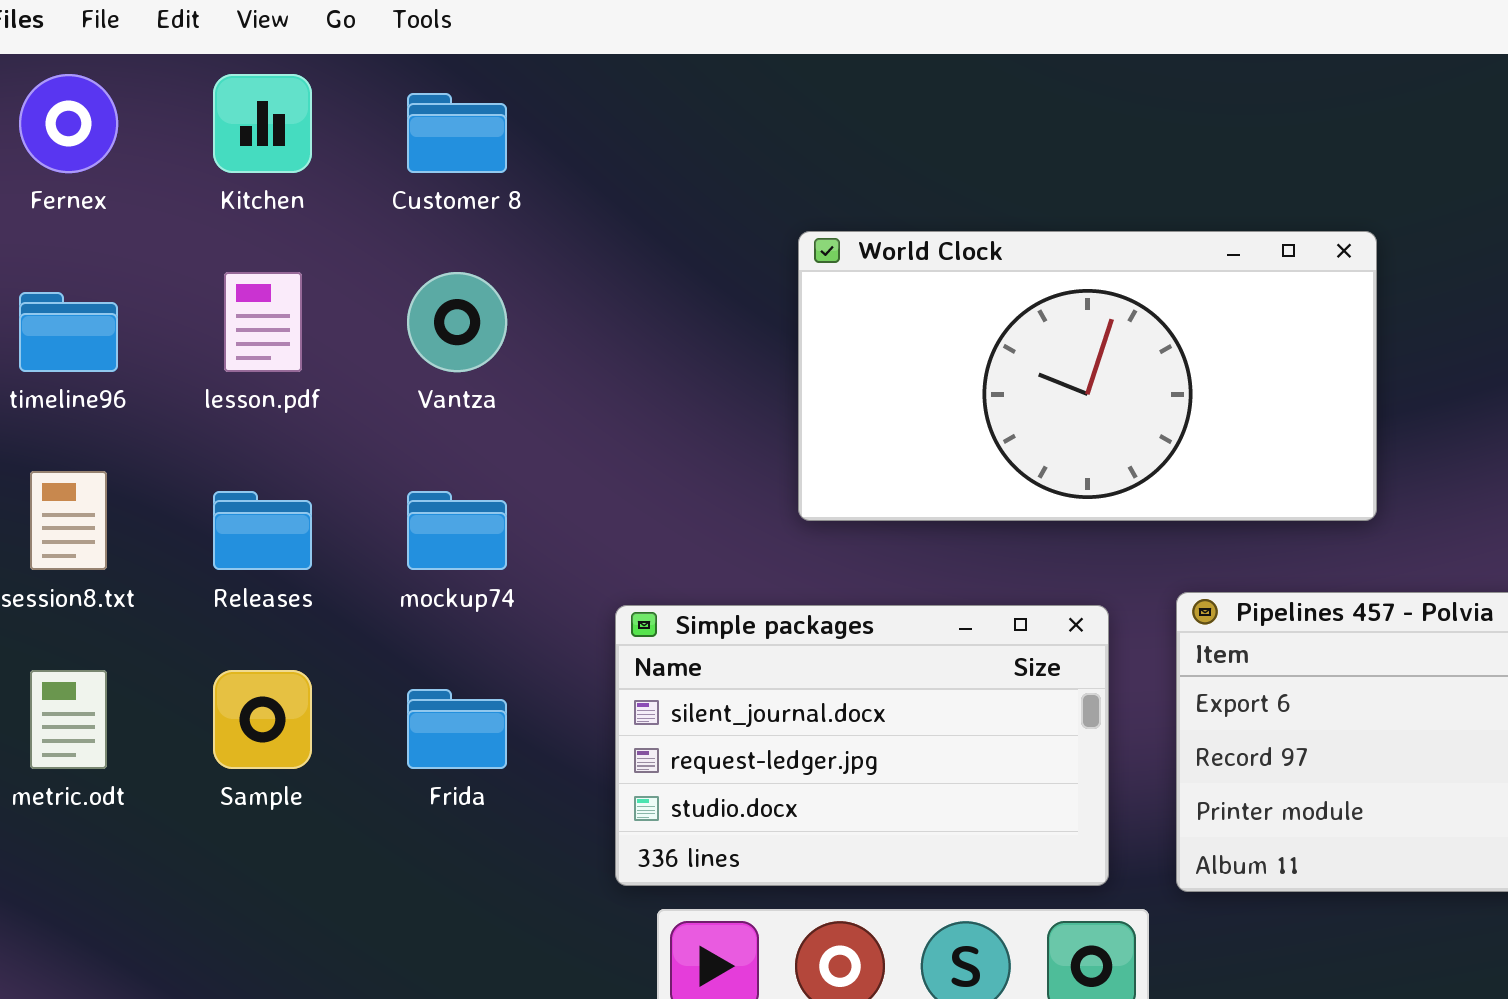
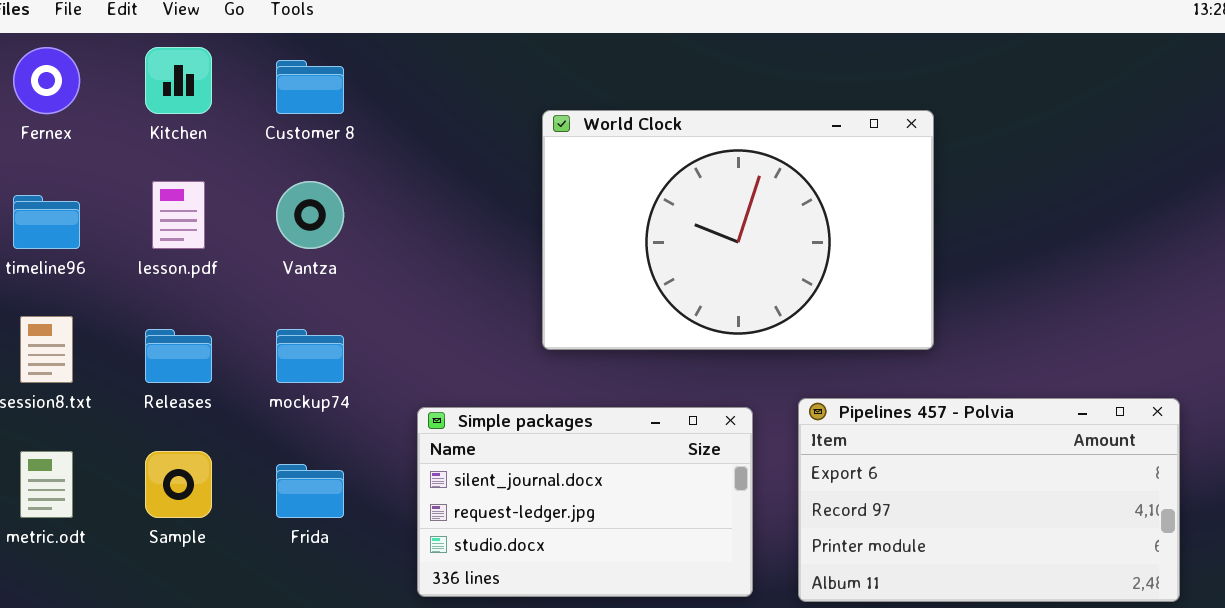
World Clock: [798,231,1377,521] -> [542,110,934,350], resized

